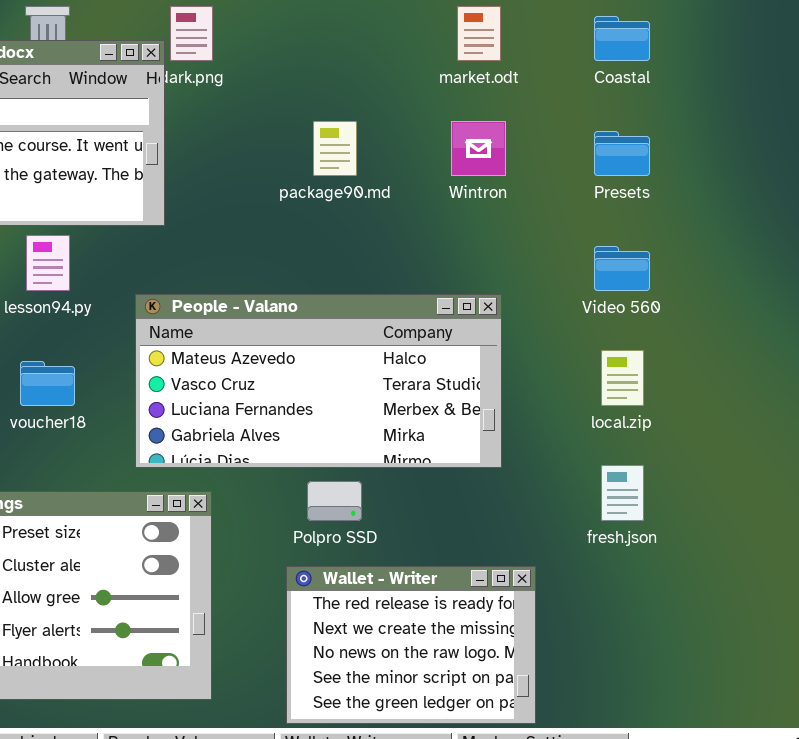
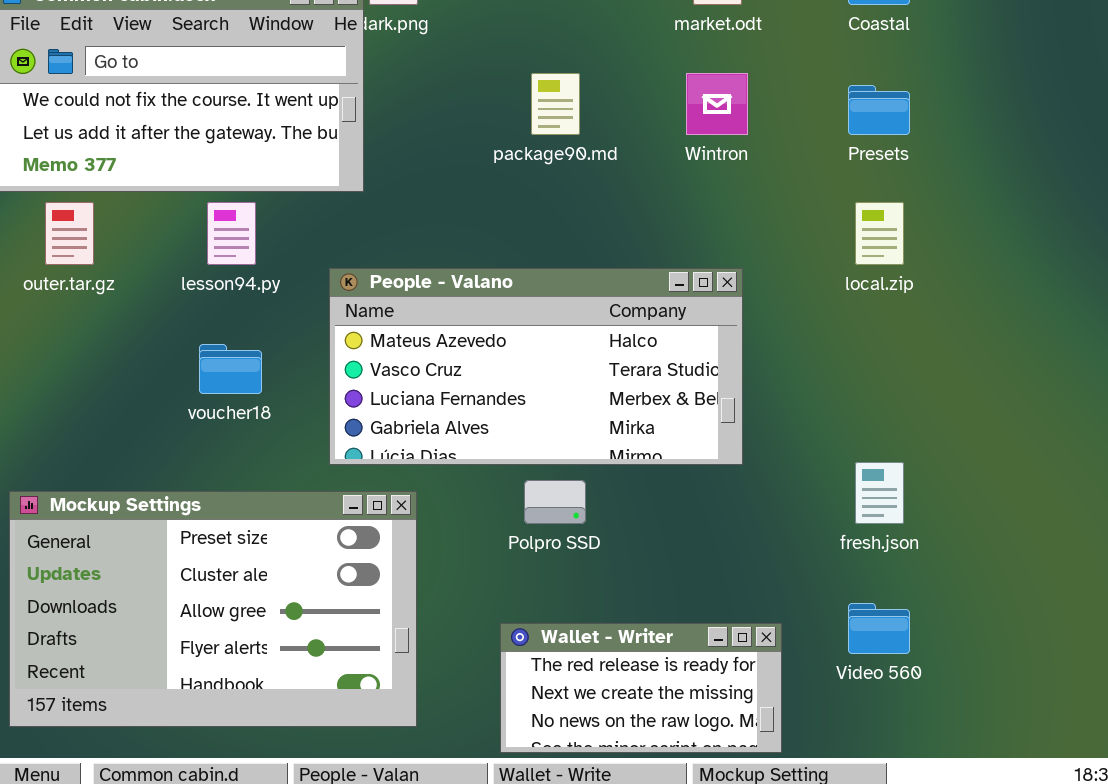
Video 560: [594,246,650,291] -> [848,603,910,654], moved
local.zip: [601,350,644,406] -> [855,202,904,265], moved
Wallet - Writer: [286,566,536,724] -> [500,623,782,753], resized

